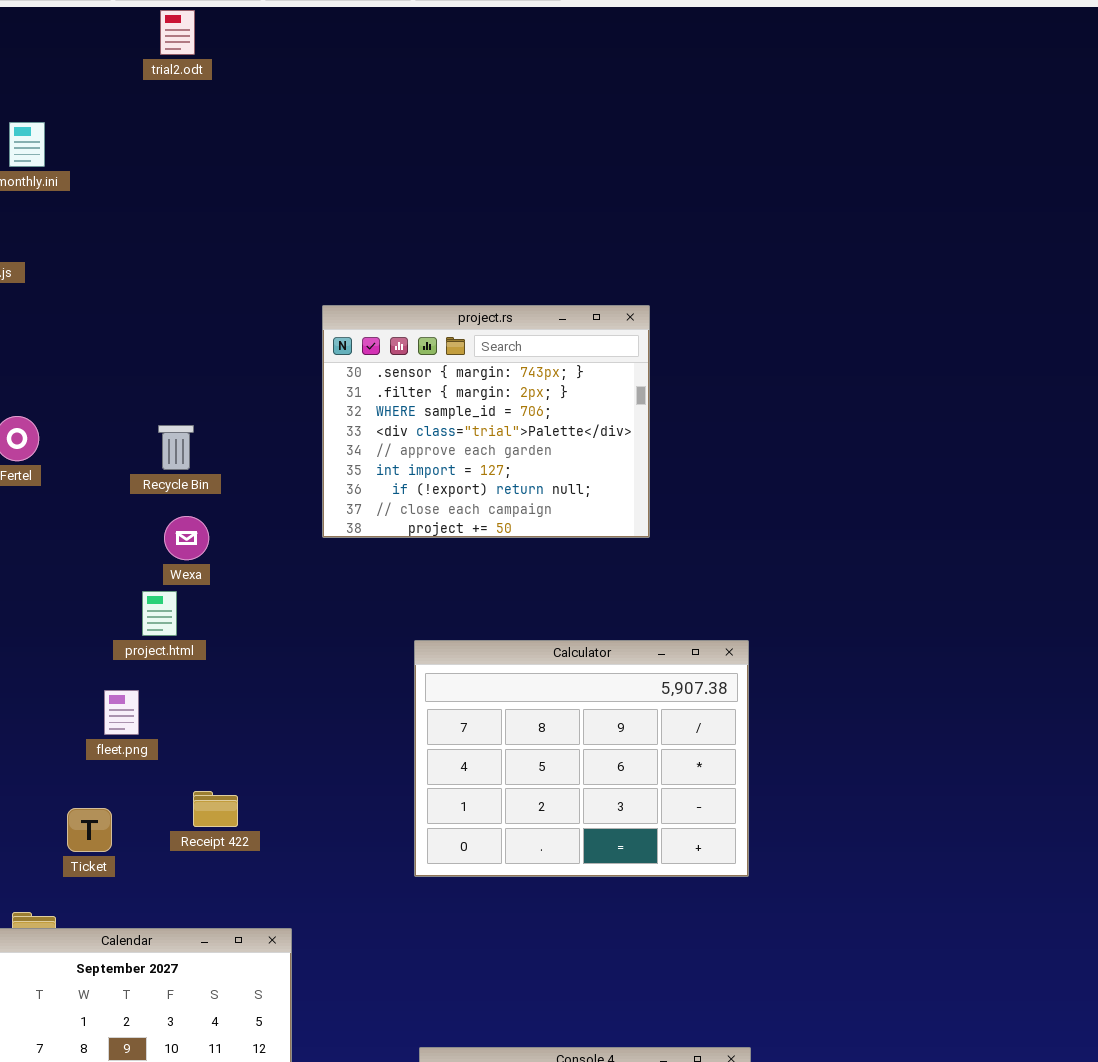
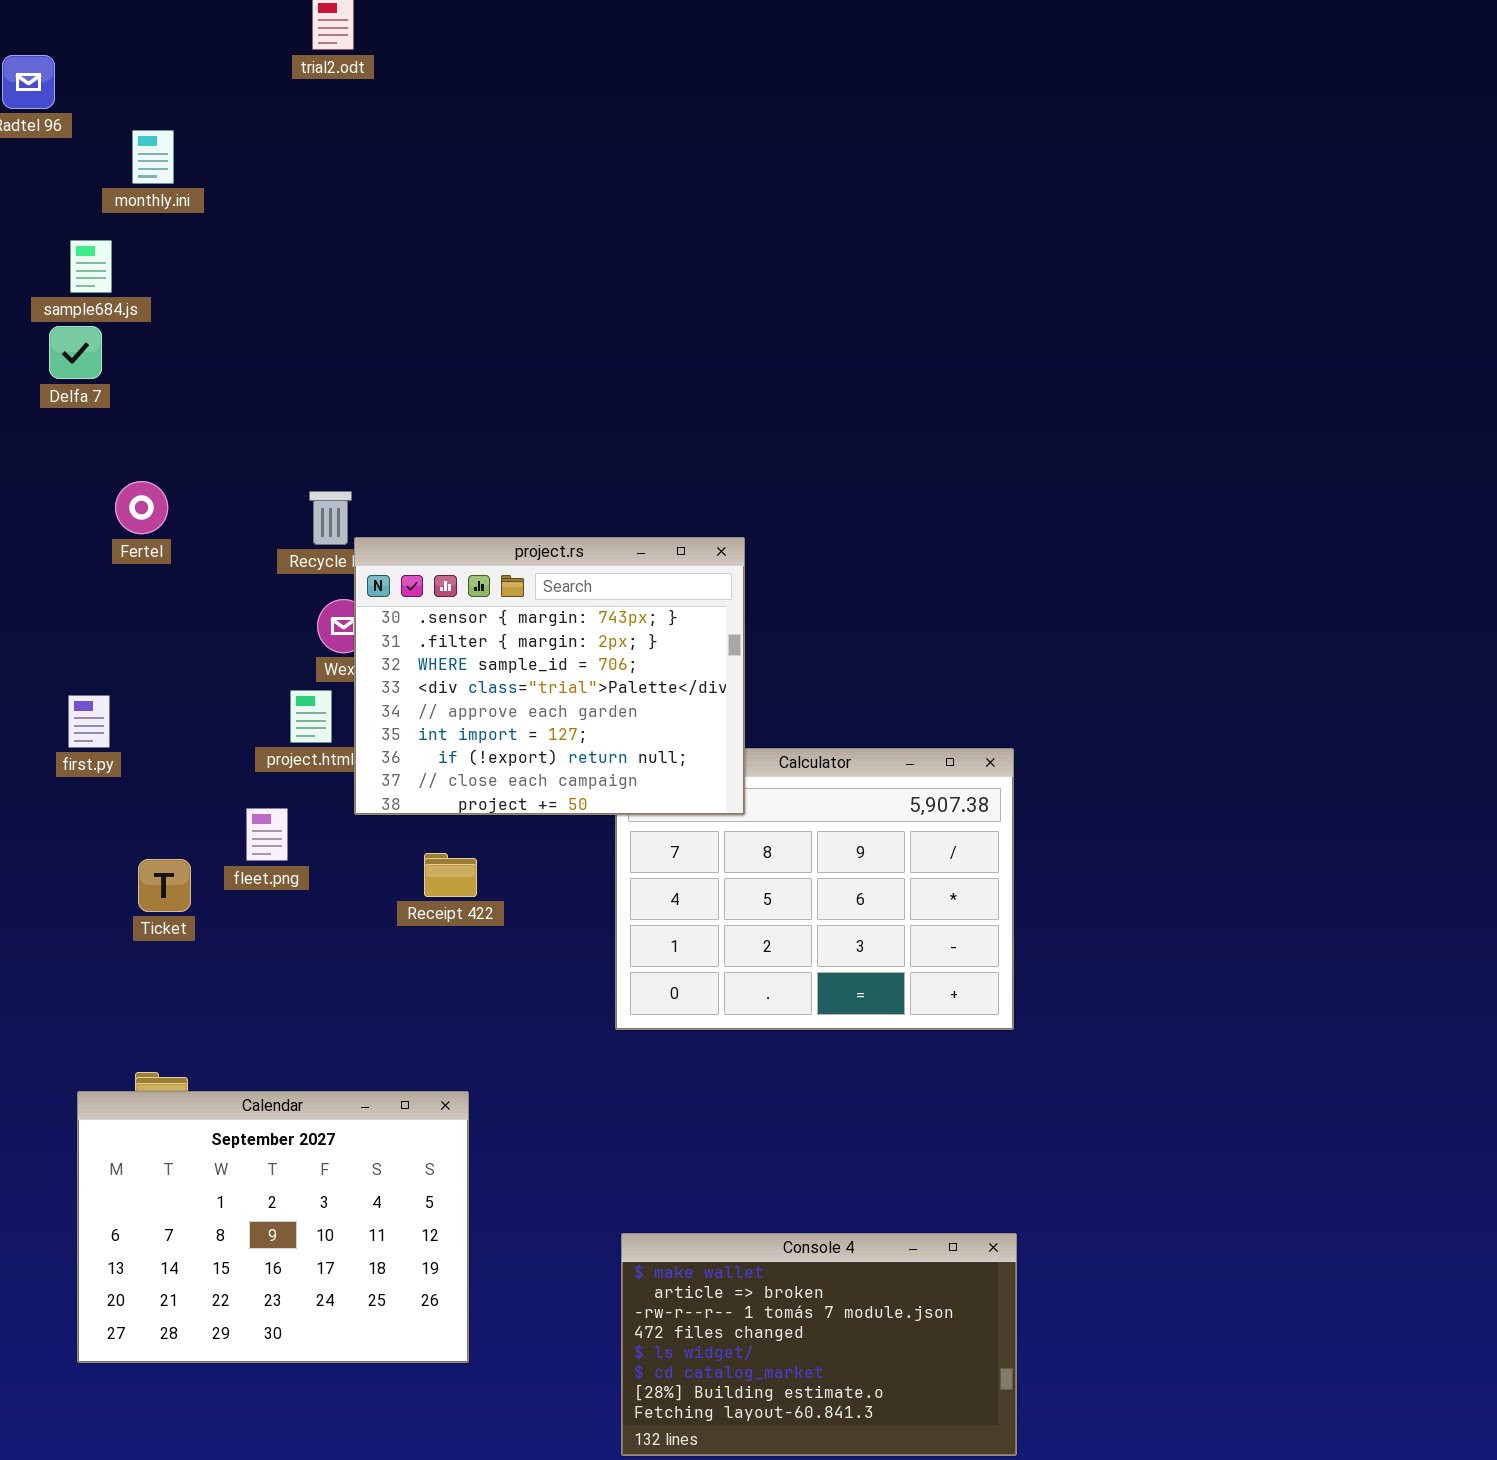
project.rs: [322,305,650,538] -> [354,537,745,815], moved
Receipt 422: [193,791,238,827] -> [424,853,477,897], moved
Ticket: [67,808,112,852] -> [138,859,191,912], moved

